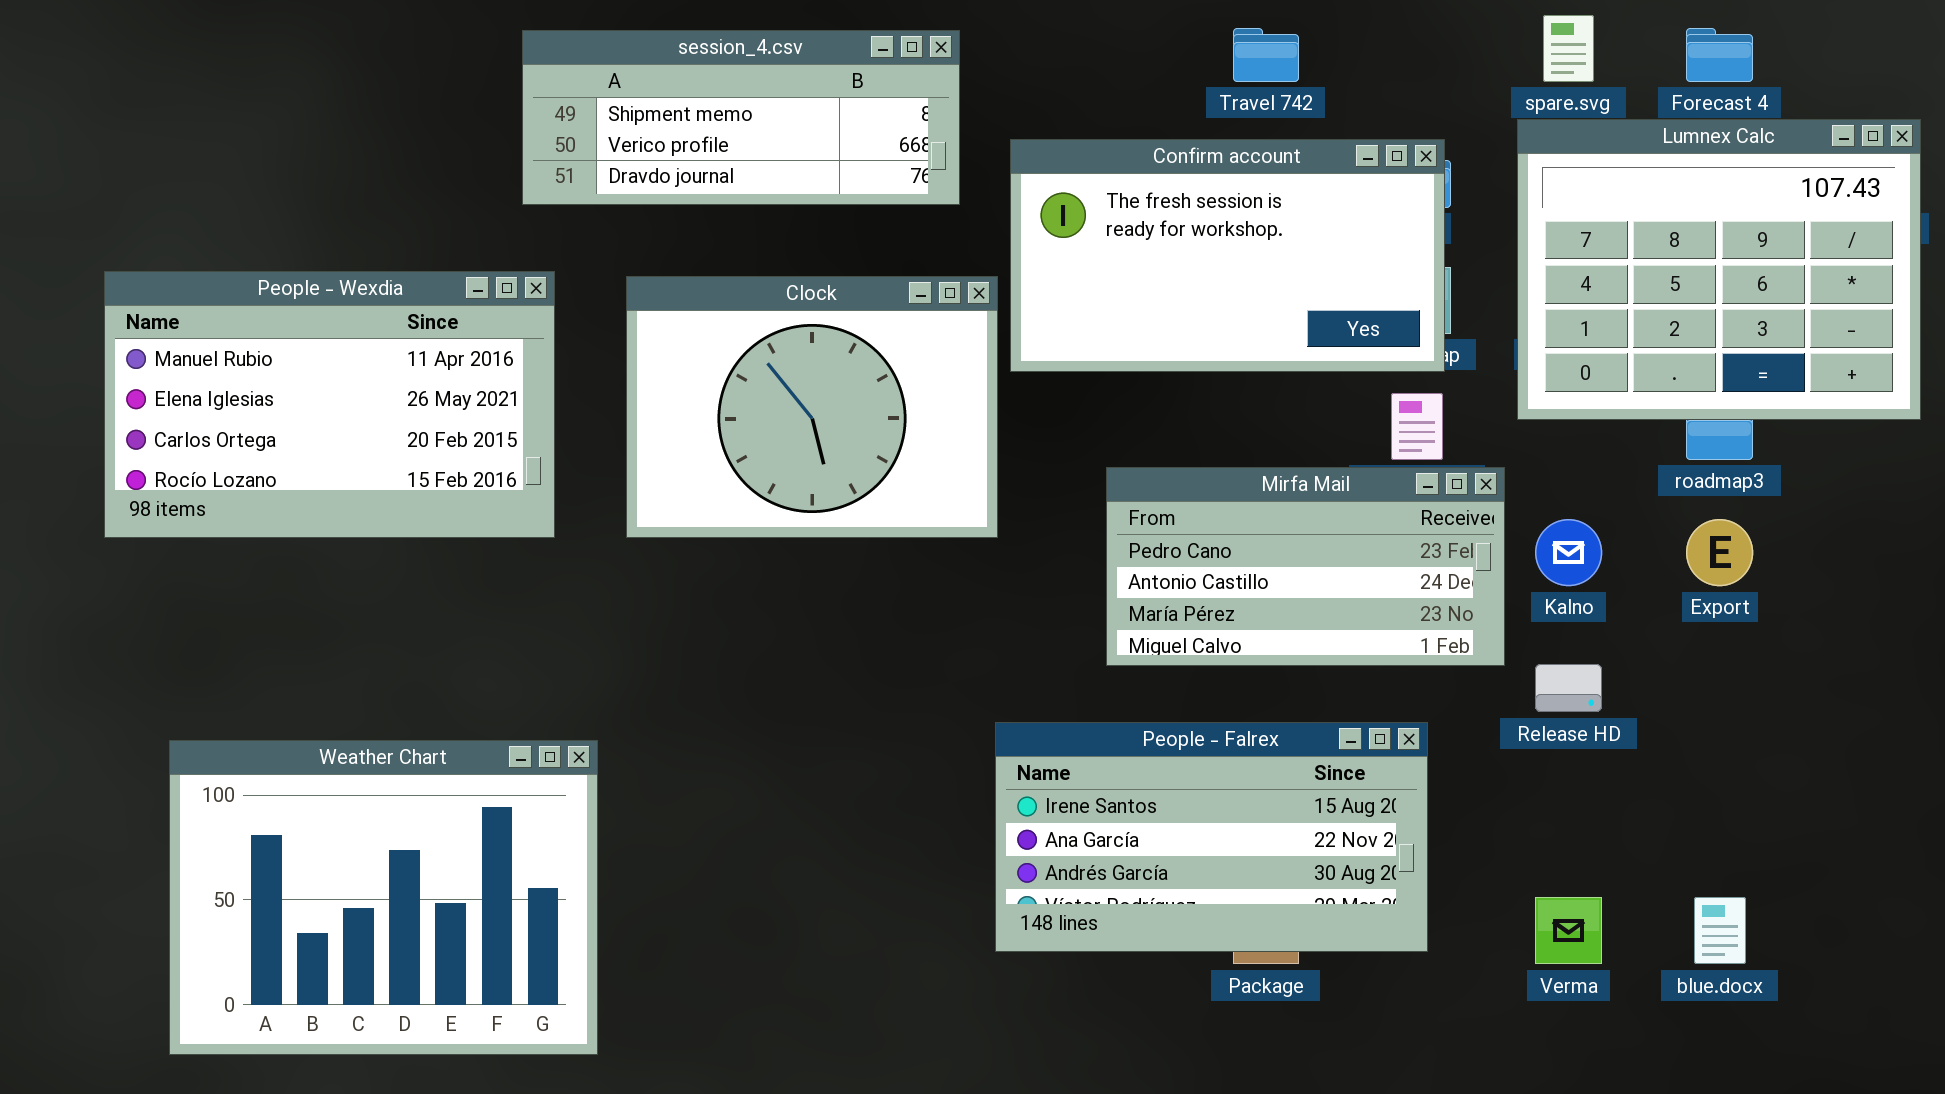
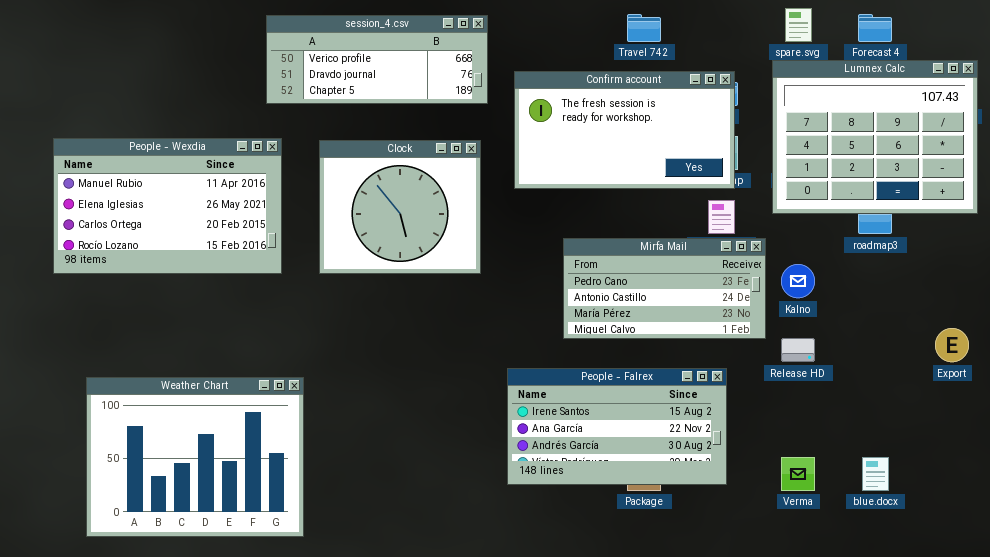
session_4.csv: [522,30,960,205] -> [266,15,488,104], scrolled down 1 row
Clock: [626,276,998,538] -> [319,140,481,274], resized
Export: [1686,519,1753,586] -> [935,328,969,362], moved

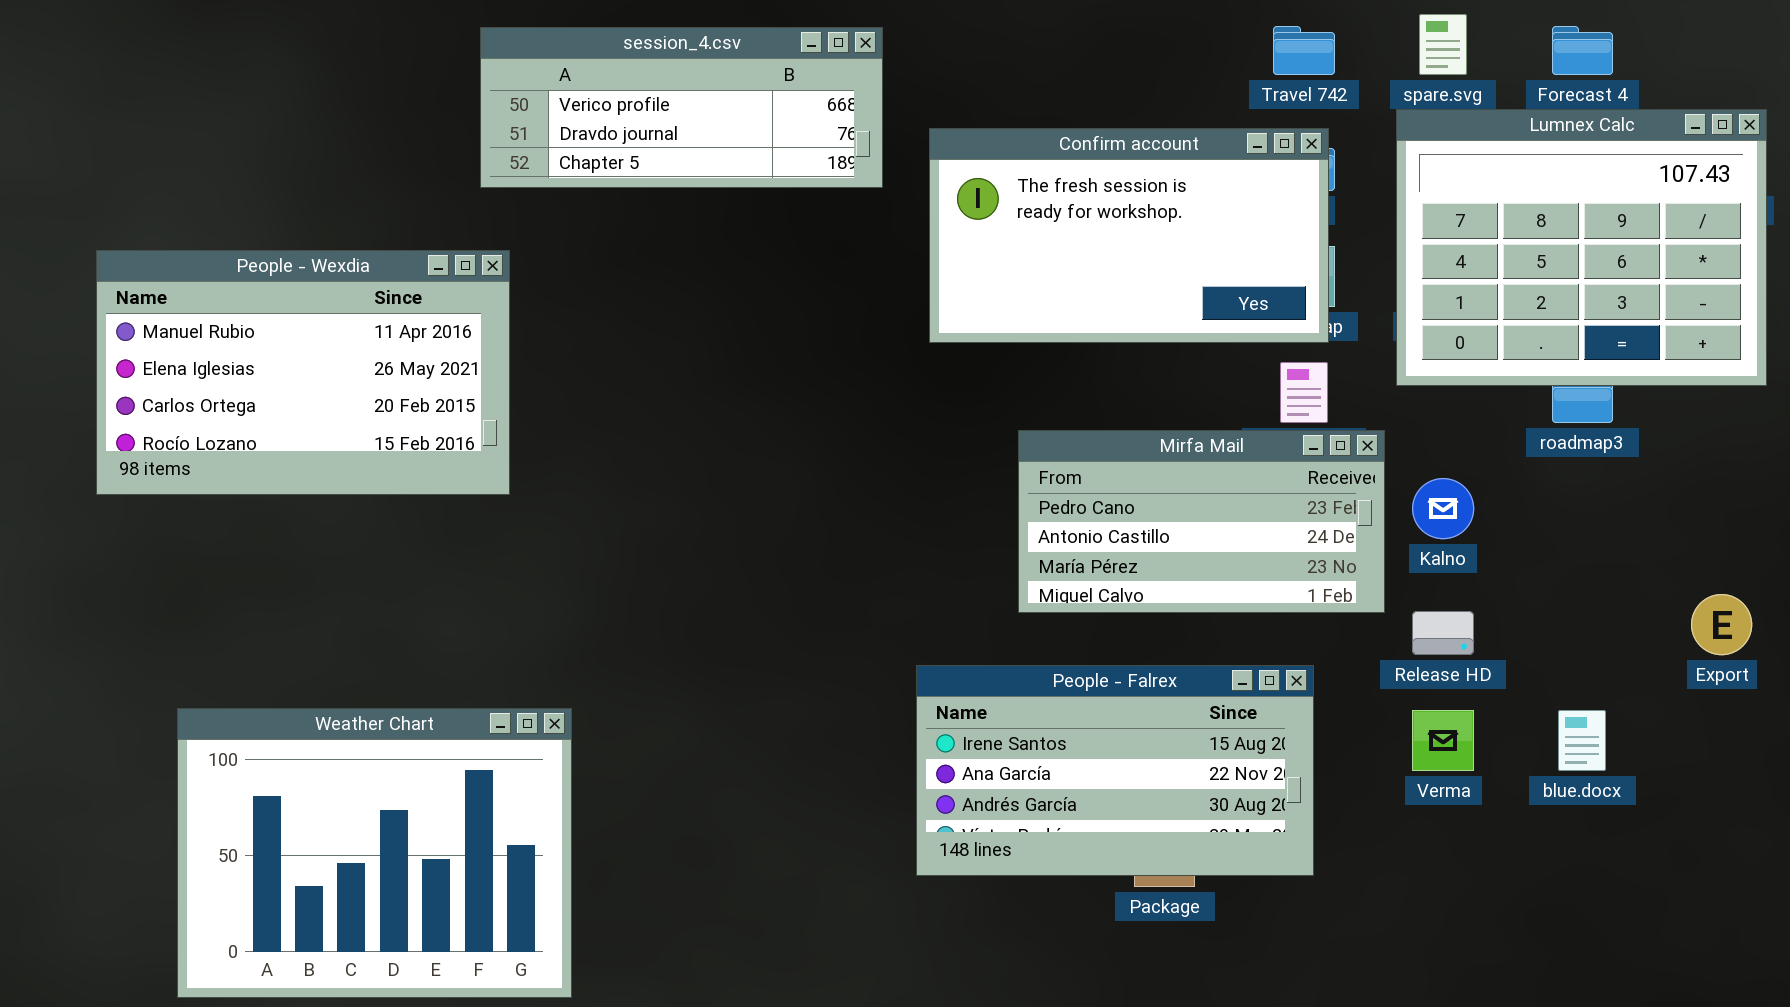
Travel 742: [627,14,661,42] -> [1273,26,1335,75], moved
Clock: [319,140,481,274] -> none, closed
Weather Chart: [86,377,304,537] -> [177,708,572,998], moved
Verma: [781,457,815,491] -> [1412,710,1474,771], moved
blue.docx: [862,457,889,491] -> [1558,710,1606,771], moved

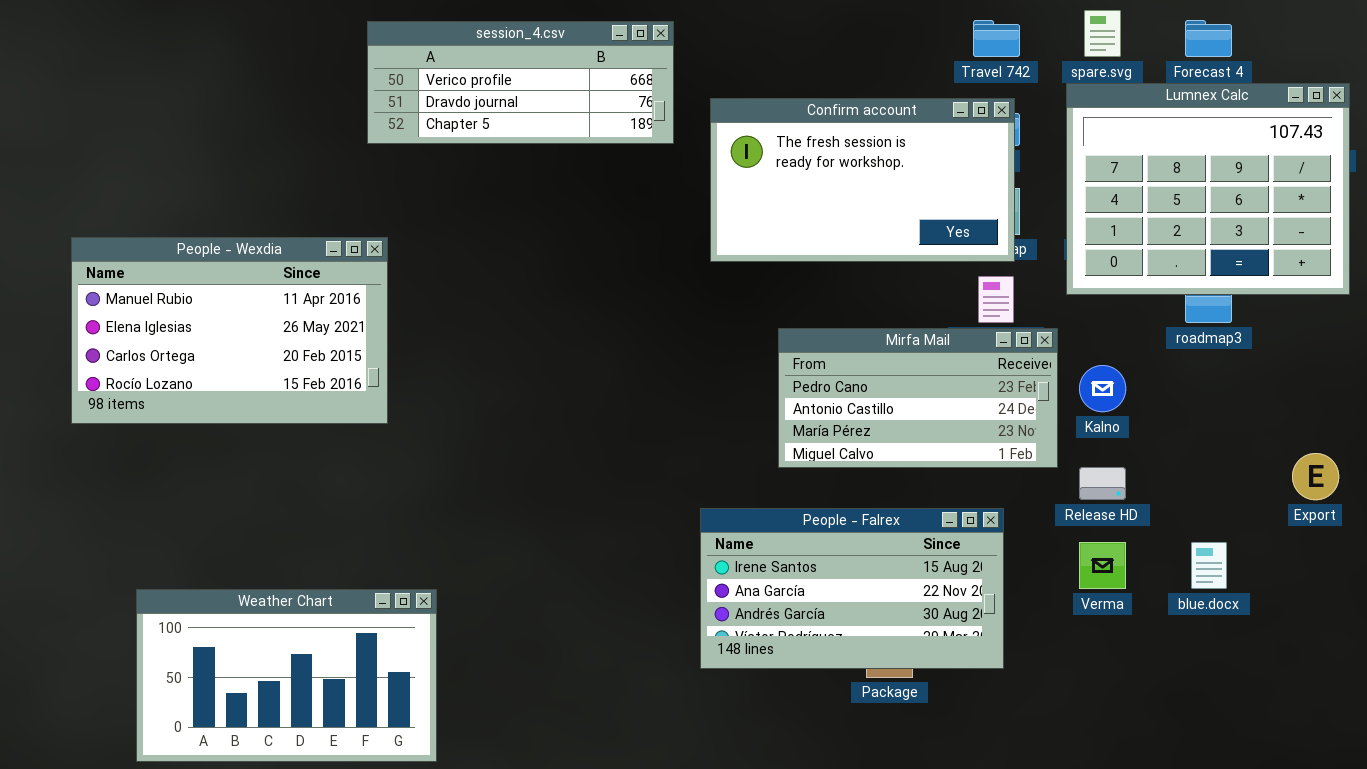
People - Wexdia: [96,250,510,495] -> [71,237,388,424], moved
Weather Chart: [177,708,572,998] -> [136,589,437,762], resized

